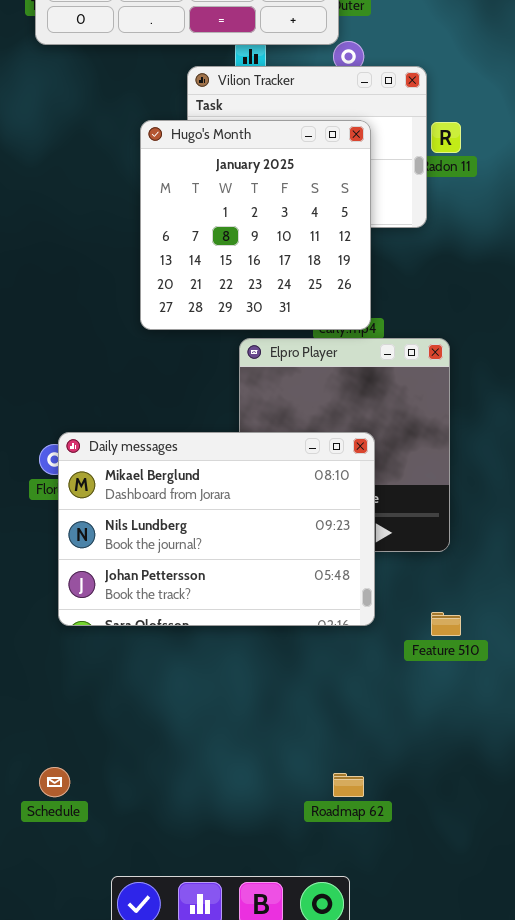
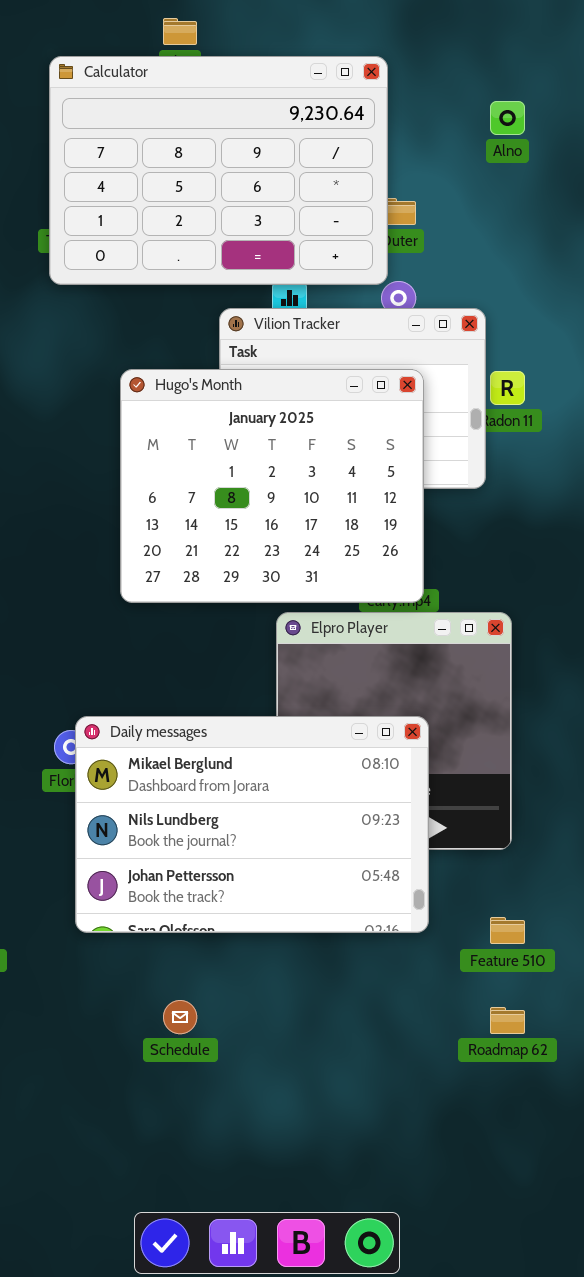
Hugo's Month: [140,120,371,330] -> [120,369,424,603], resized
Schedule: [39,767,70,797] -> [163,1000,197,1034], moved
Roadmap 62: [333,773,364,797] -> [490,1007,525,1034], moved

